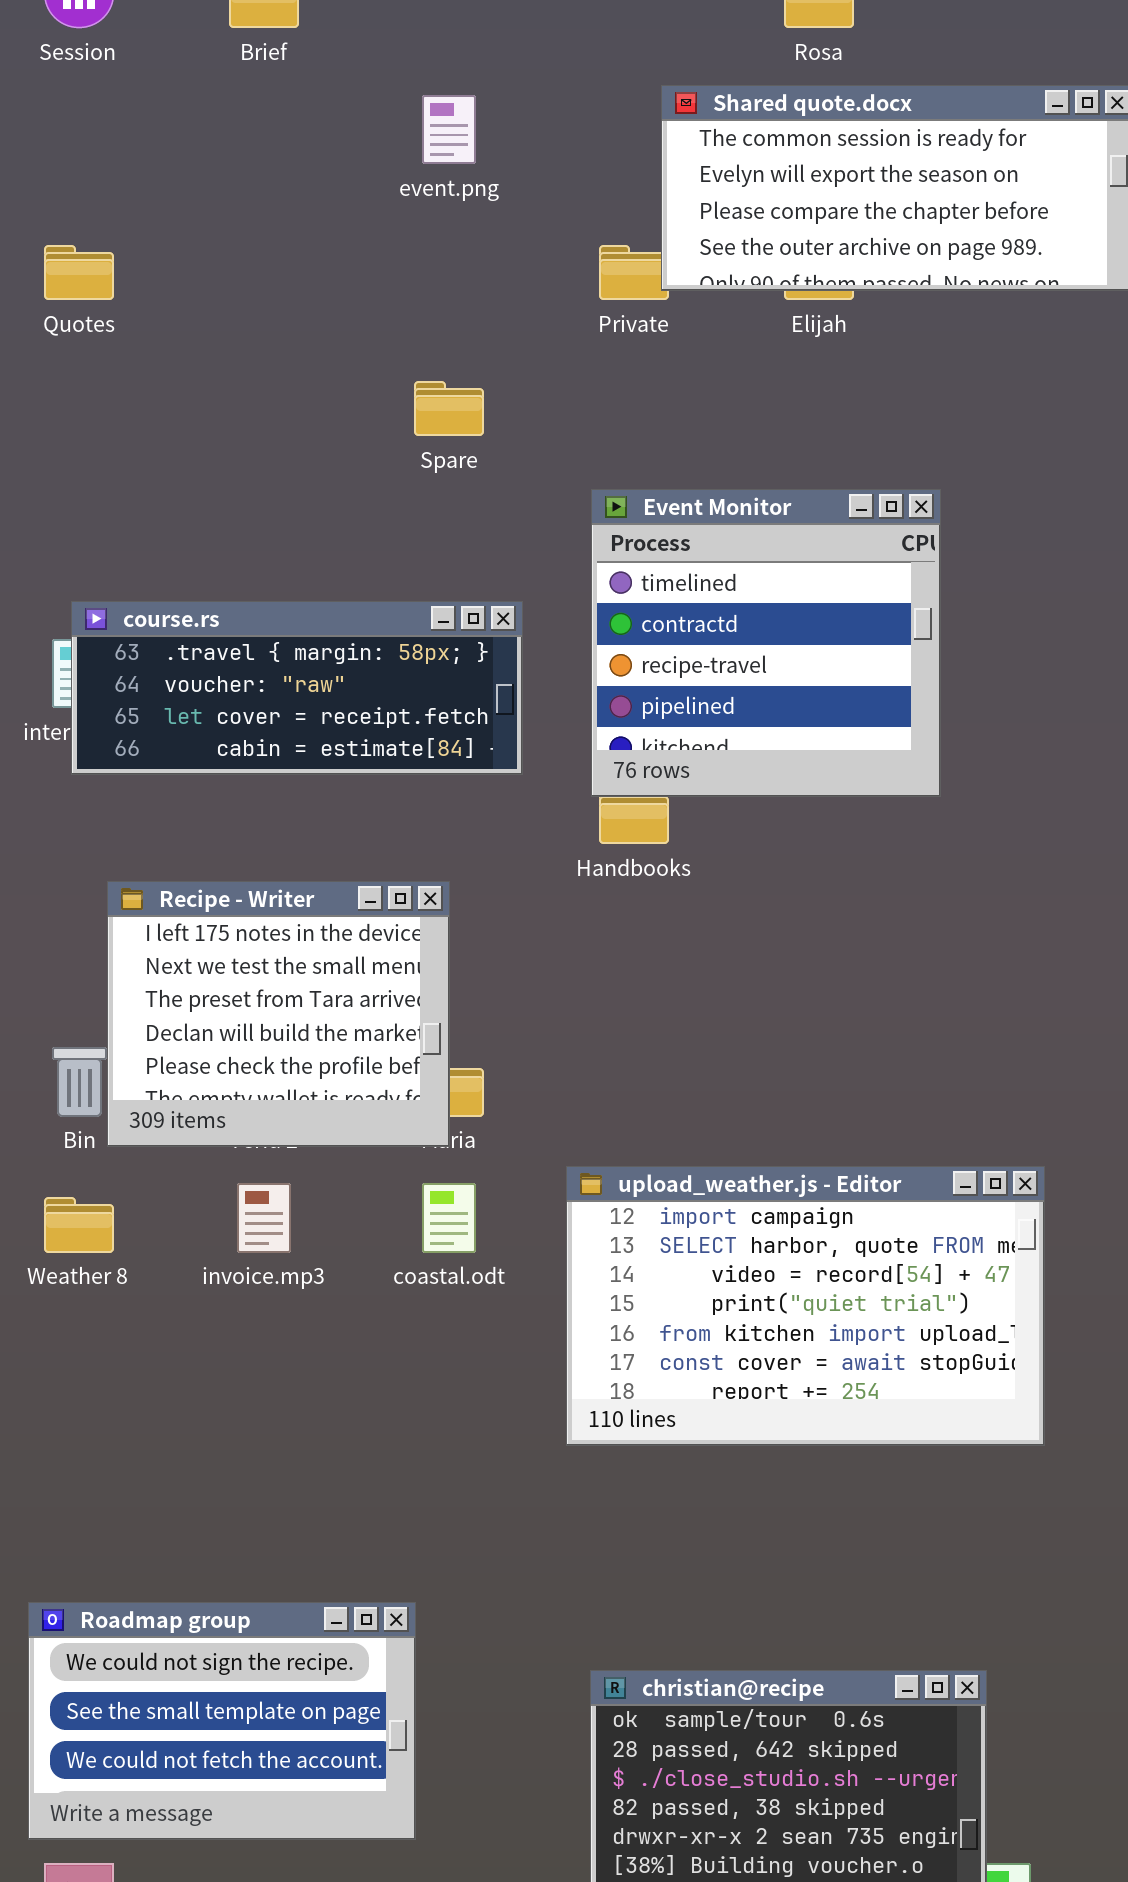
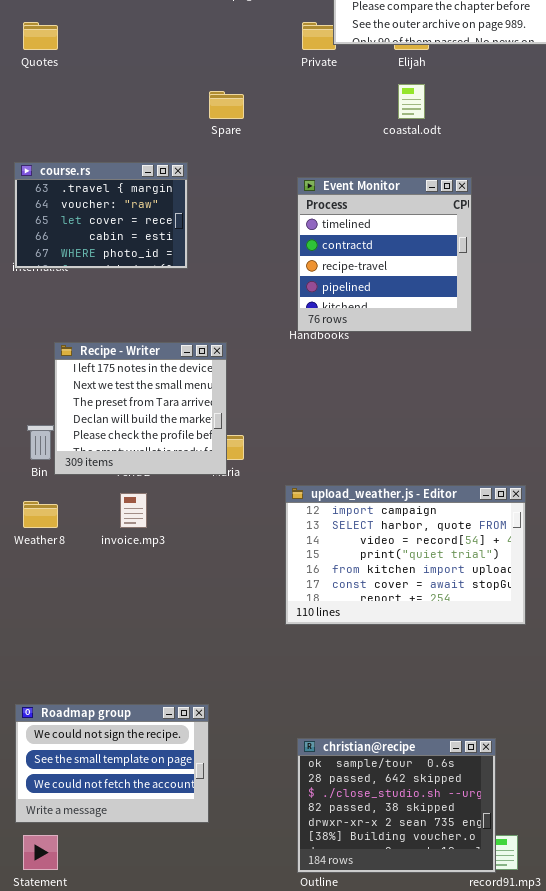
Event Monitor: [591,489,941,797] -> [297,177,472,332], moved
course.rs: [71,601,523,775] -> [14,162,188,269], moved, resized
coastal.odt: [422,1183,476,1253] -> [398,84,425,119], moved

